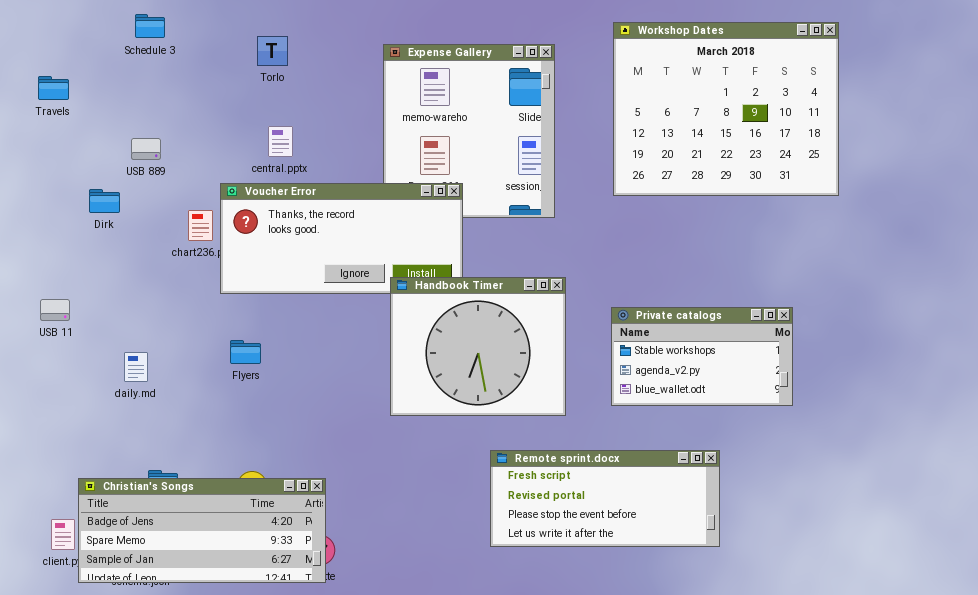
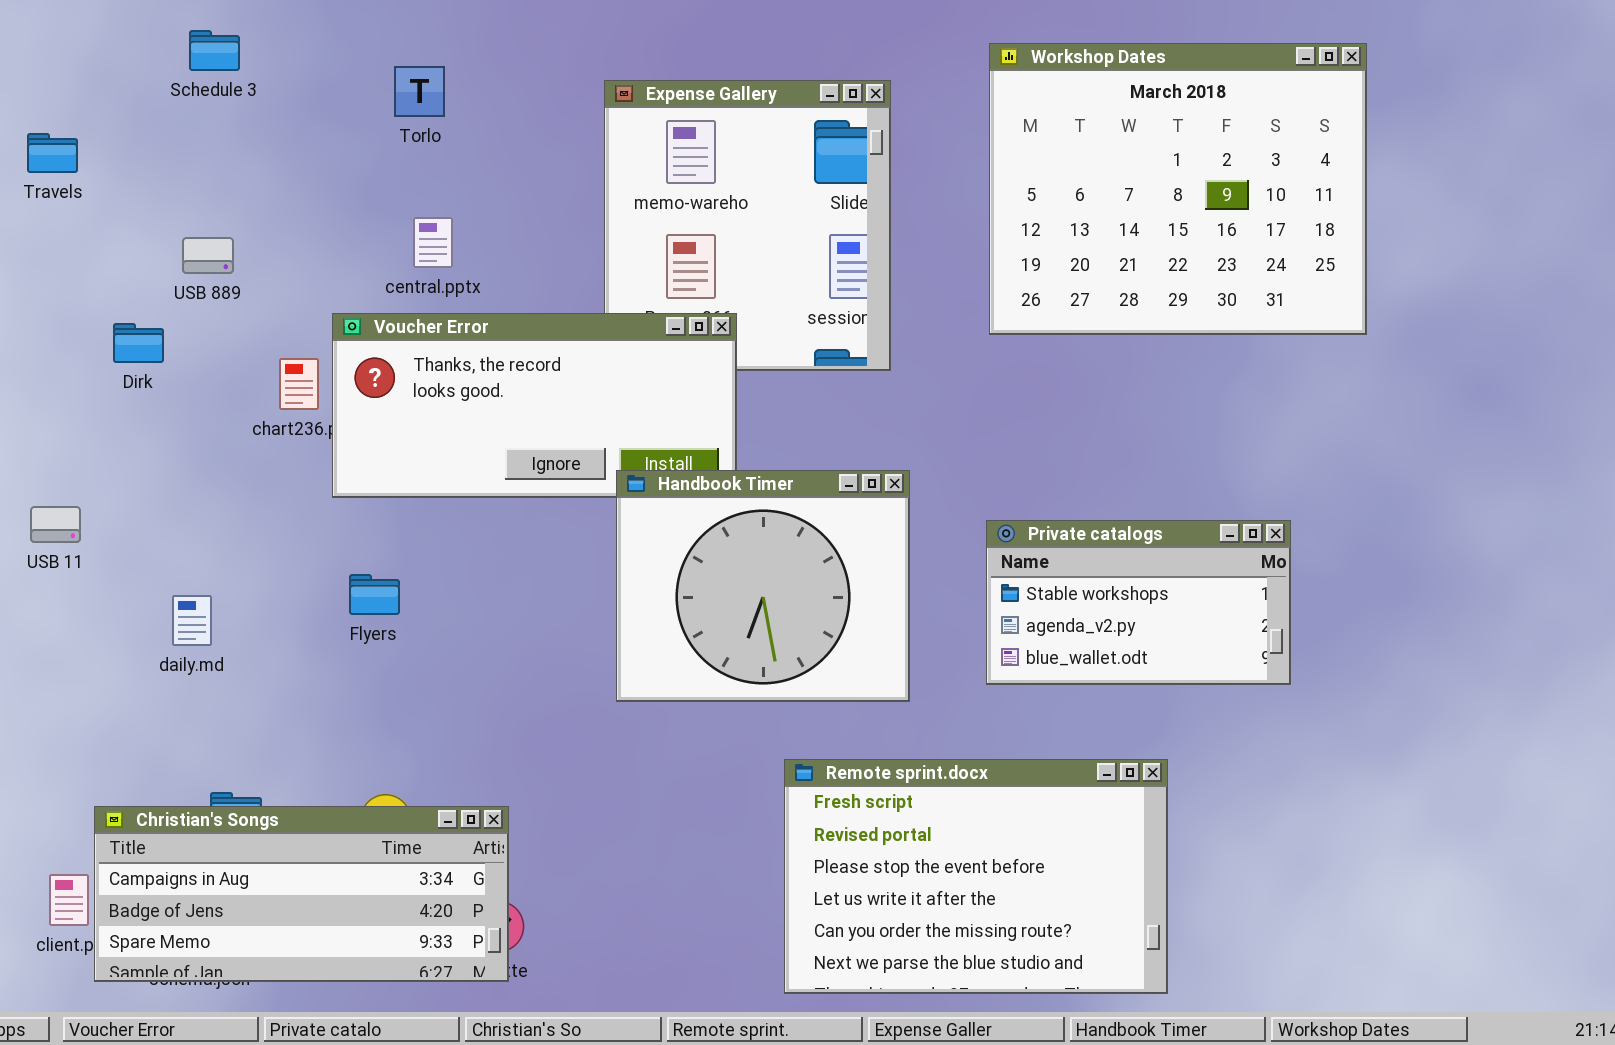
Remote sprint.docx: [490,450,720,547] -> [784,759,1168,994], resized
Christian's Songs: [78,478,326,583] -> [94,806,509,982], scrolled up 1 row

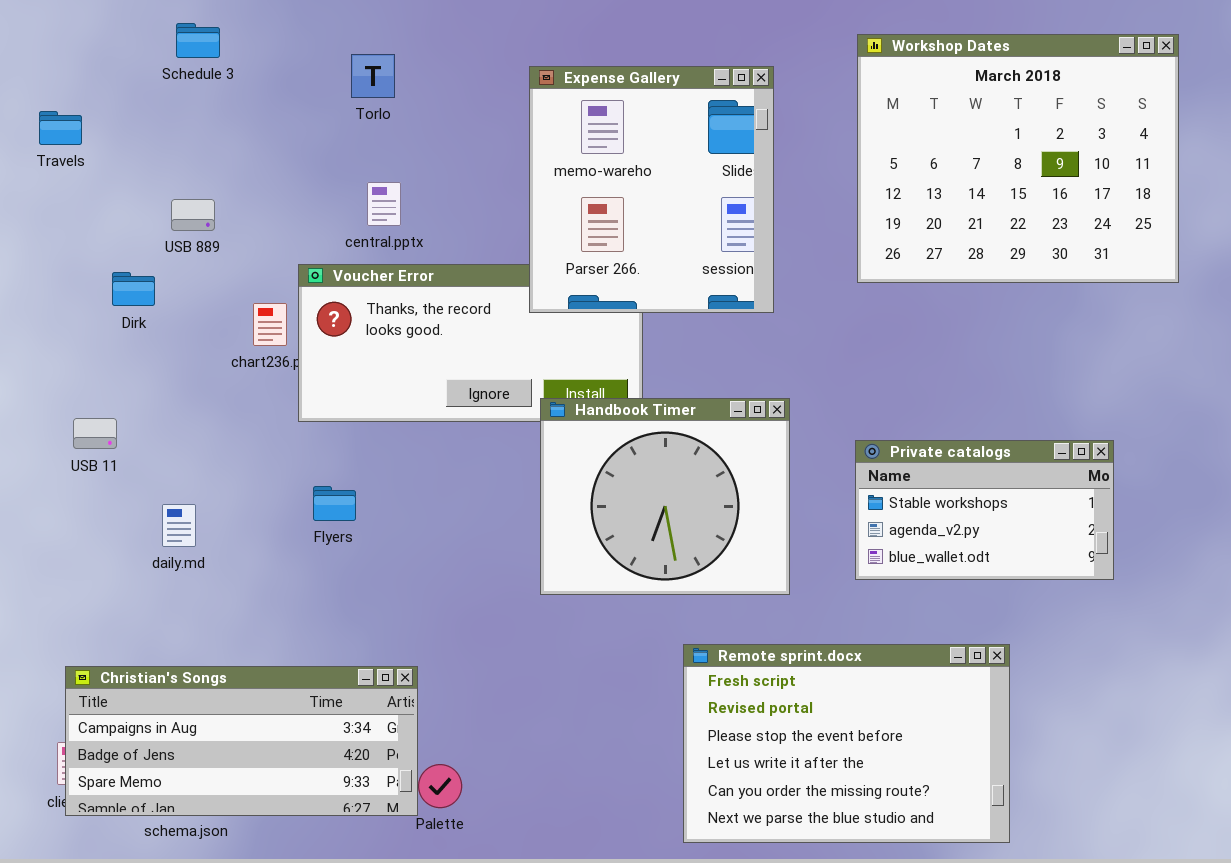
Expense Gallery: [604,80,891,371] -> [529,66,774,313], raised
USB 11: [30,506,81,543] -> [73,418,117,449], moved
Christian's Songs: [94,806,509,982] -> [65,666,418,816], moved

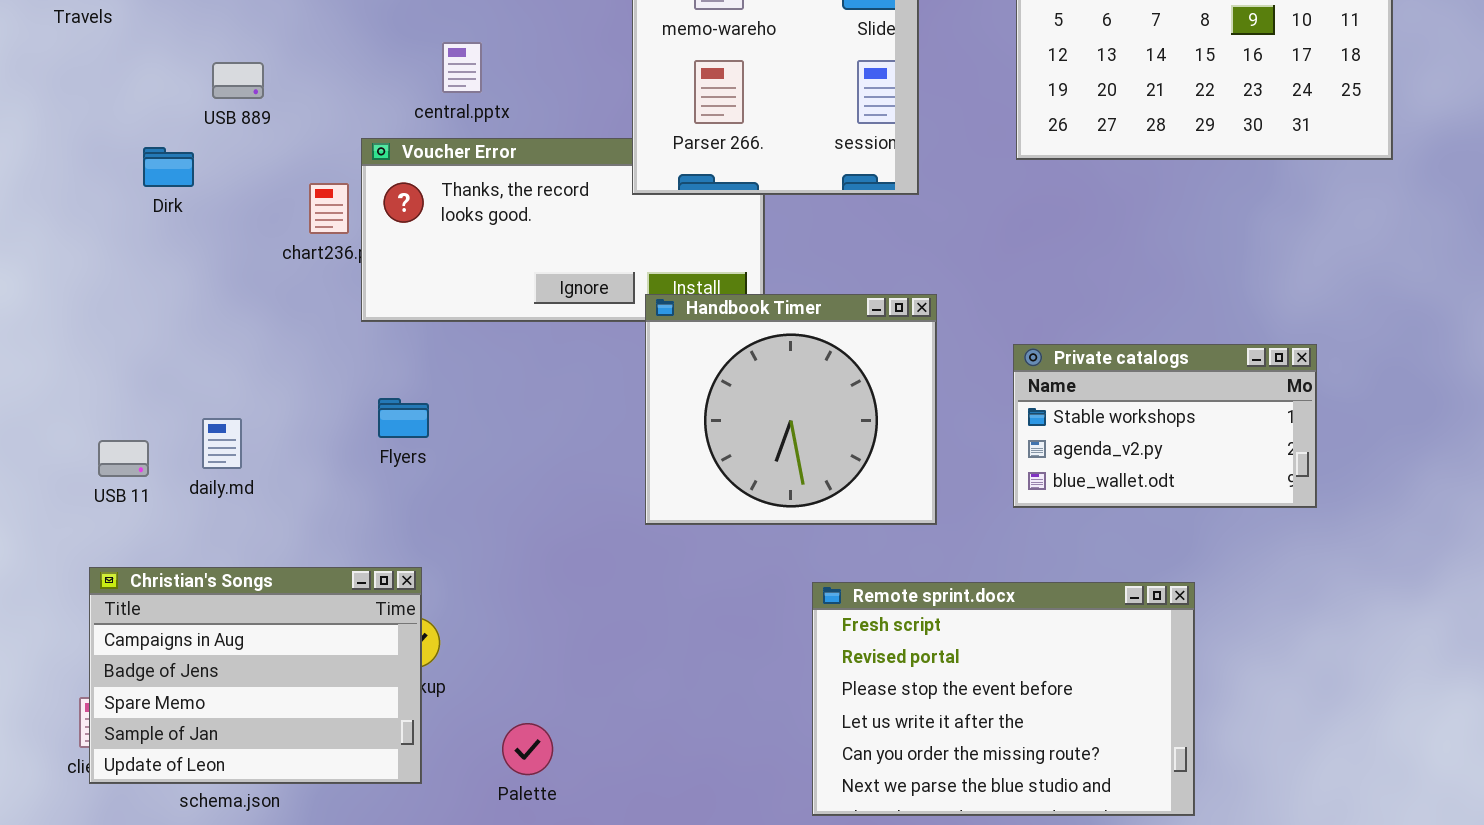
USB 11: [73,418,117,449] -> [98,440,149,477], moved
Christian's Songs: [65,666,418,816] -> [89,567,422,784], resized

